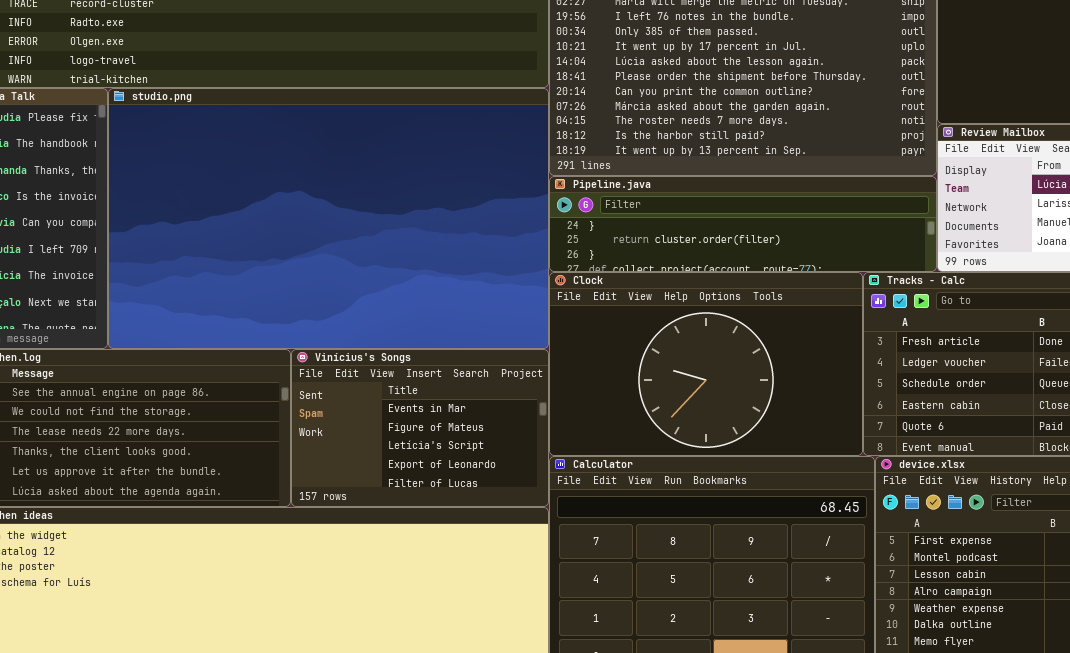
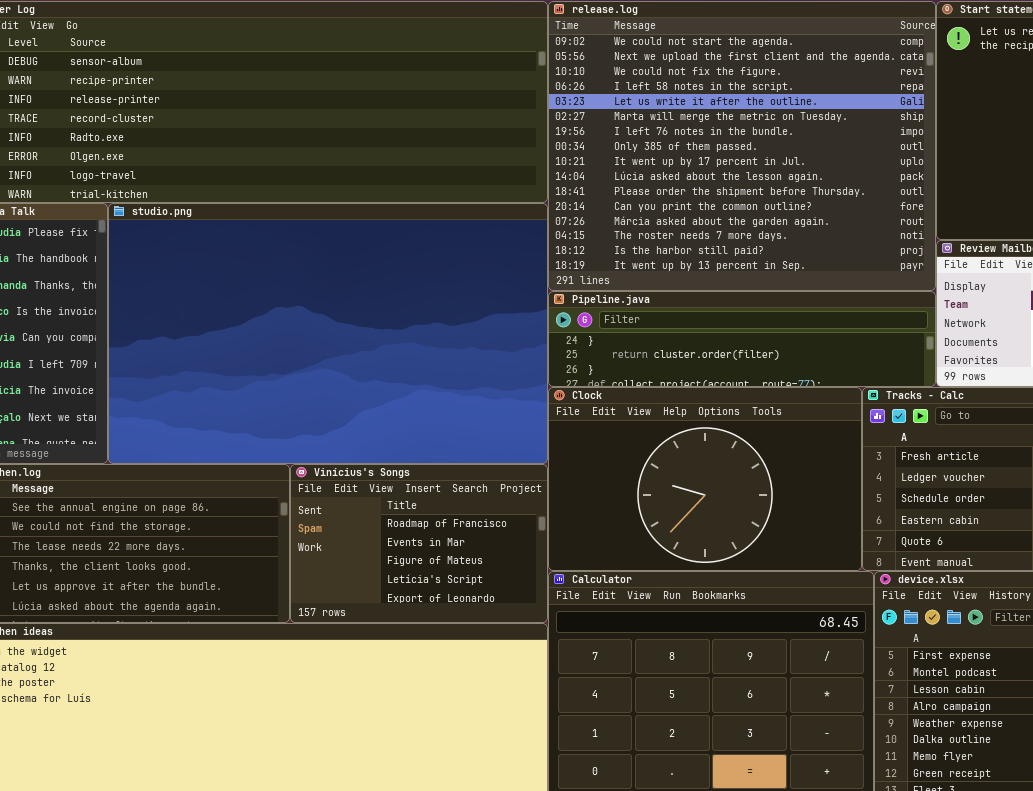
Vinícius's Songs: [291,349,549,507] -> [290,464,548,623], scrolled up 1 row

